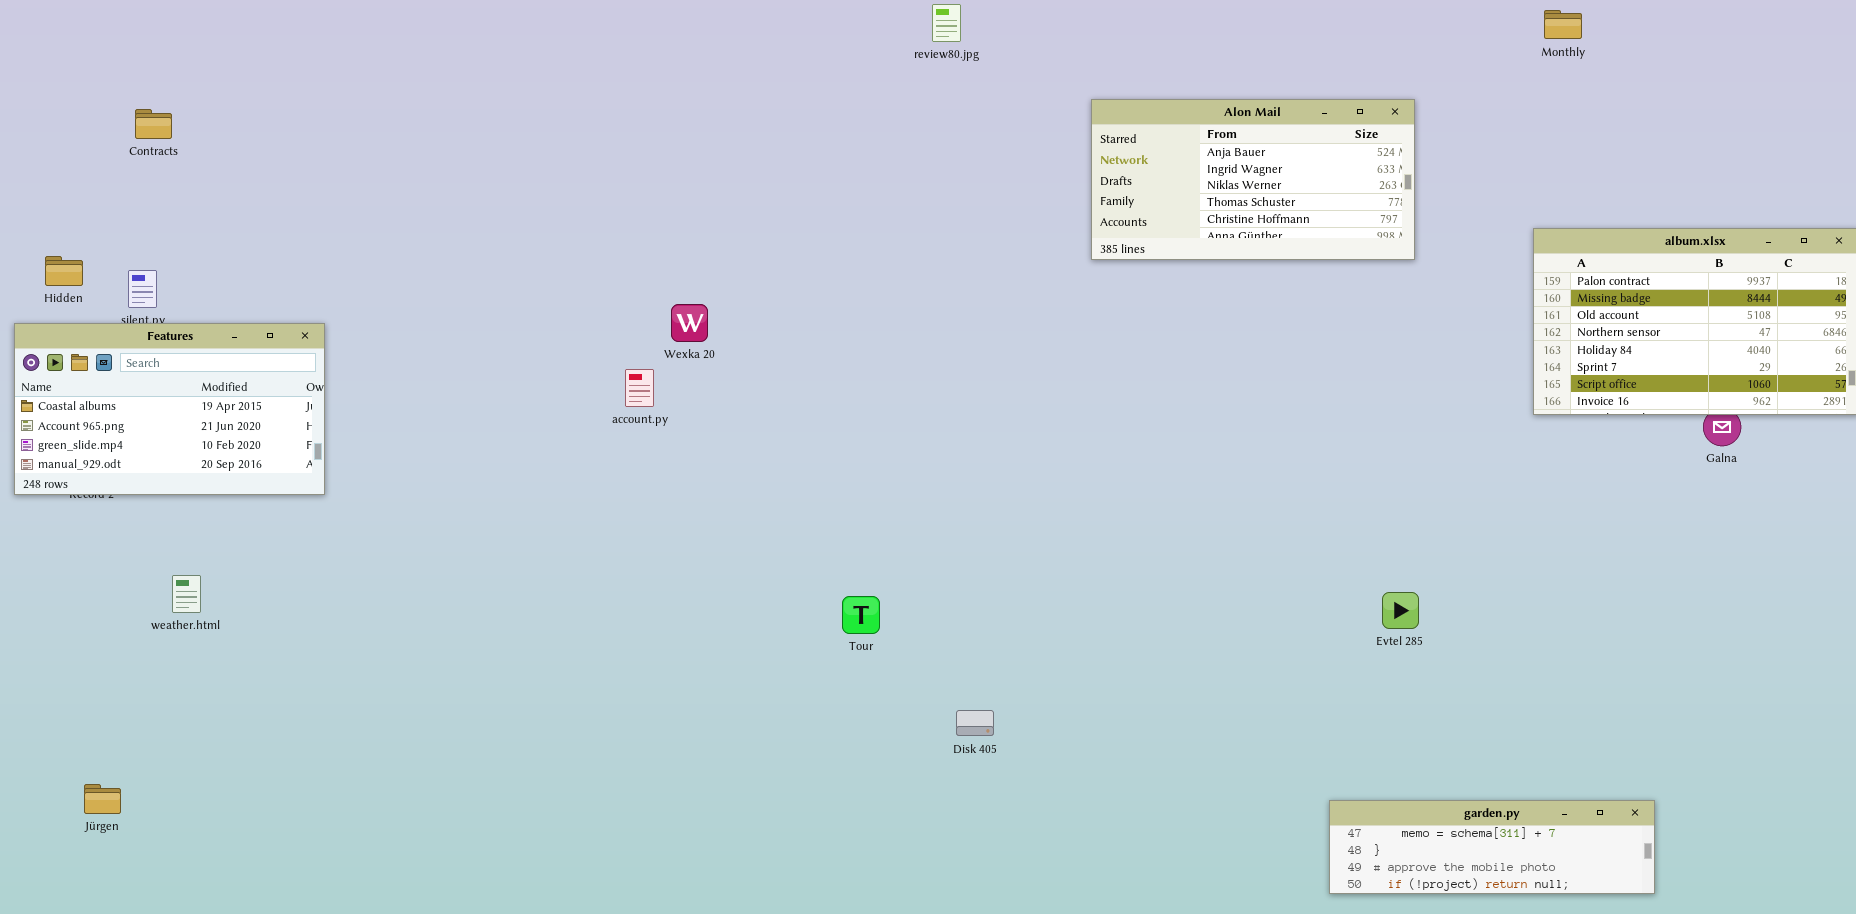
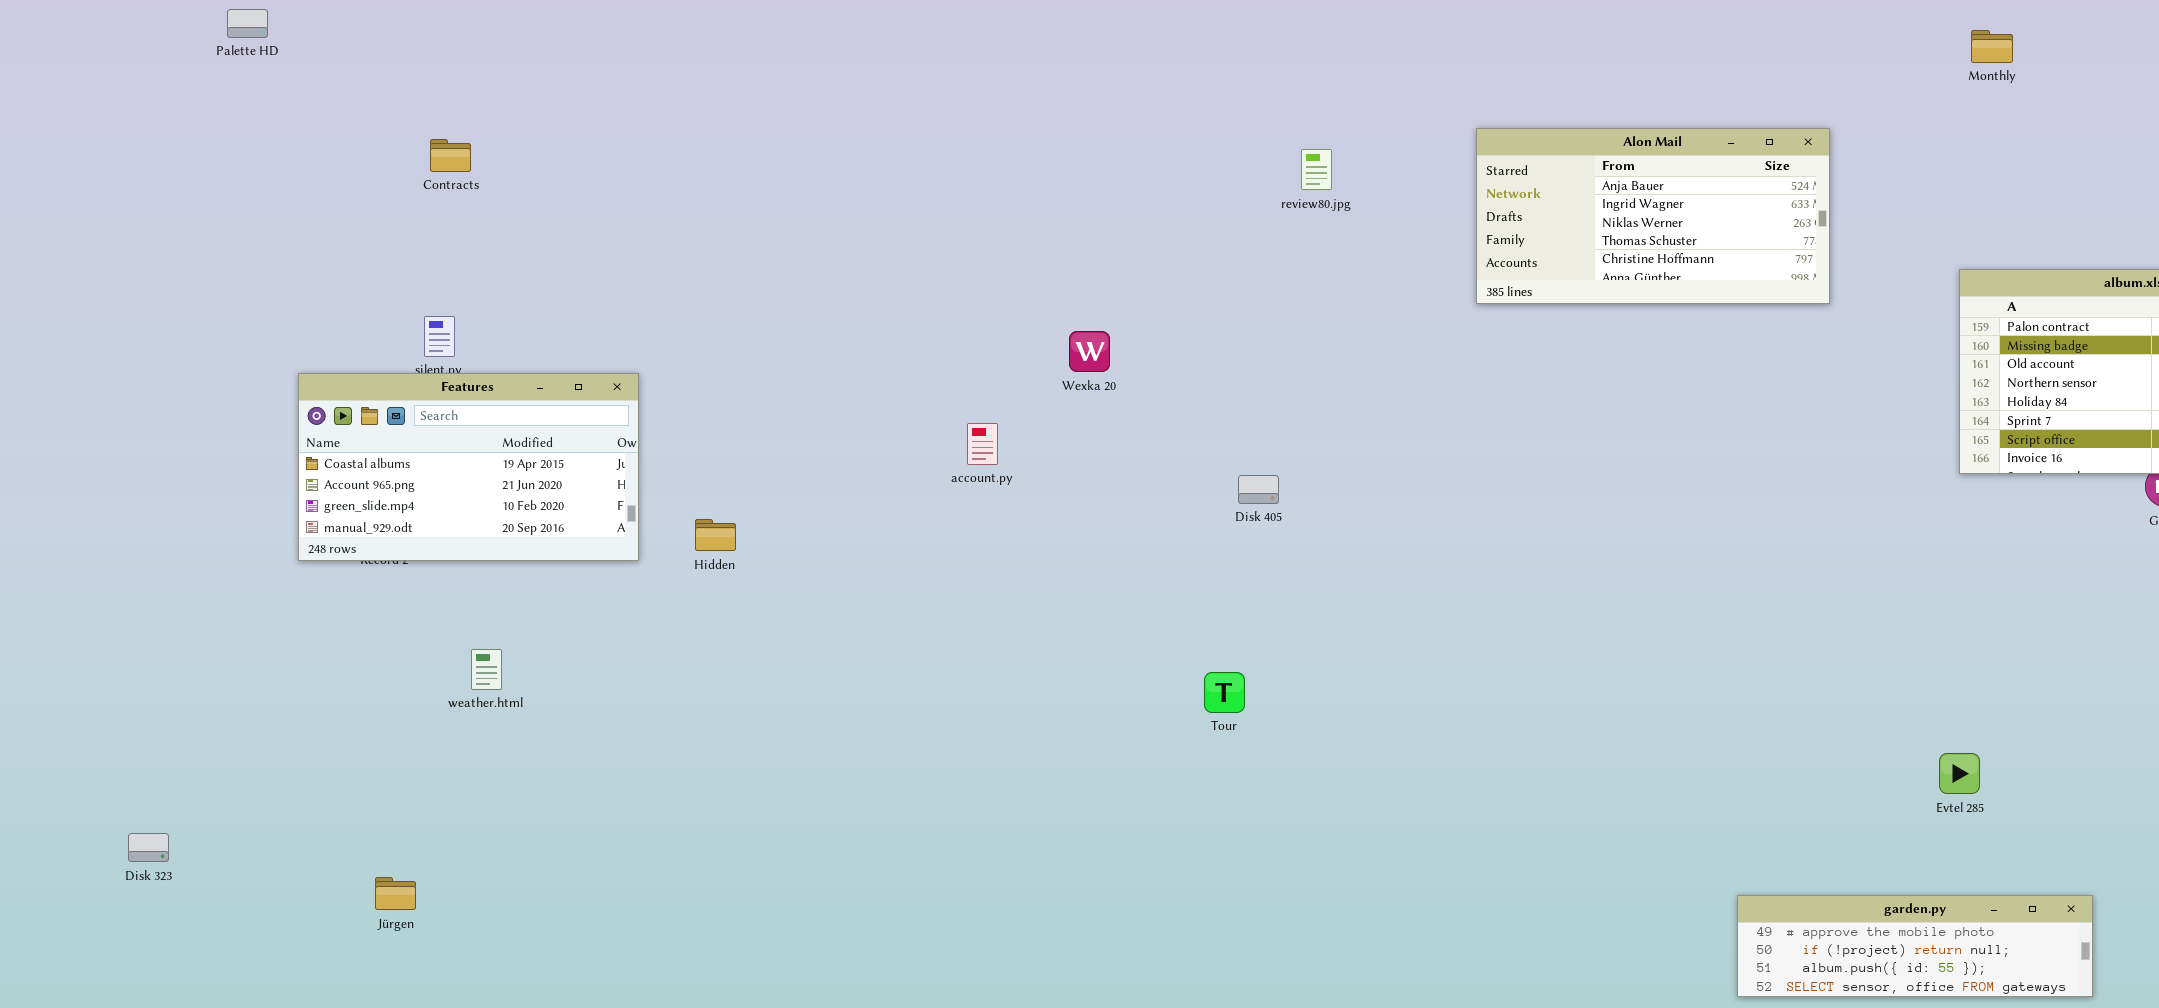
review80.jpg: [932,4,961,42] -> [1301,149,1332,190], moved
Hidden: [45,256,83,286] -> [695,519,736,551], moved
Wexka 20: [671,304,708,342] -> [1069,331,1110,372], moved
Evtel 285: [1382,592,1419,629] -> [1939,753,1980,794], moved
Disk 405: [956,710,994,736] -> [1238,475,1279,504], moved
garden.py: [1329,800,1655,894] -> [1737,895,2093,997], scrolled down 2 rows

